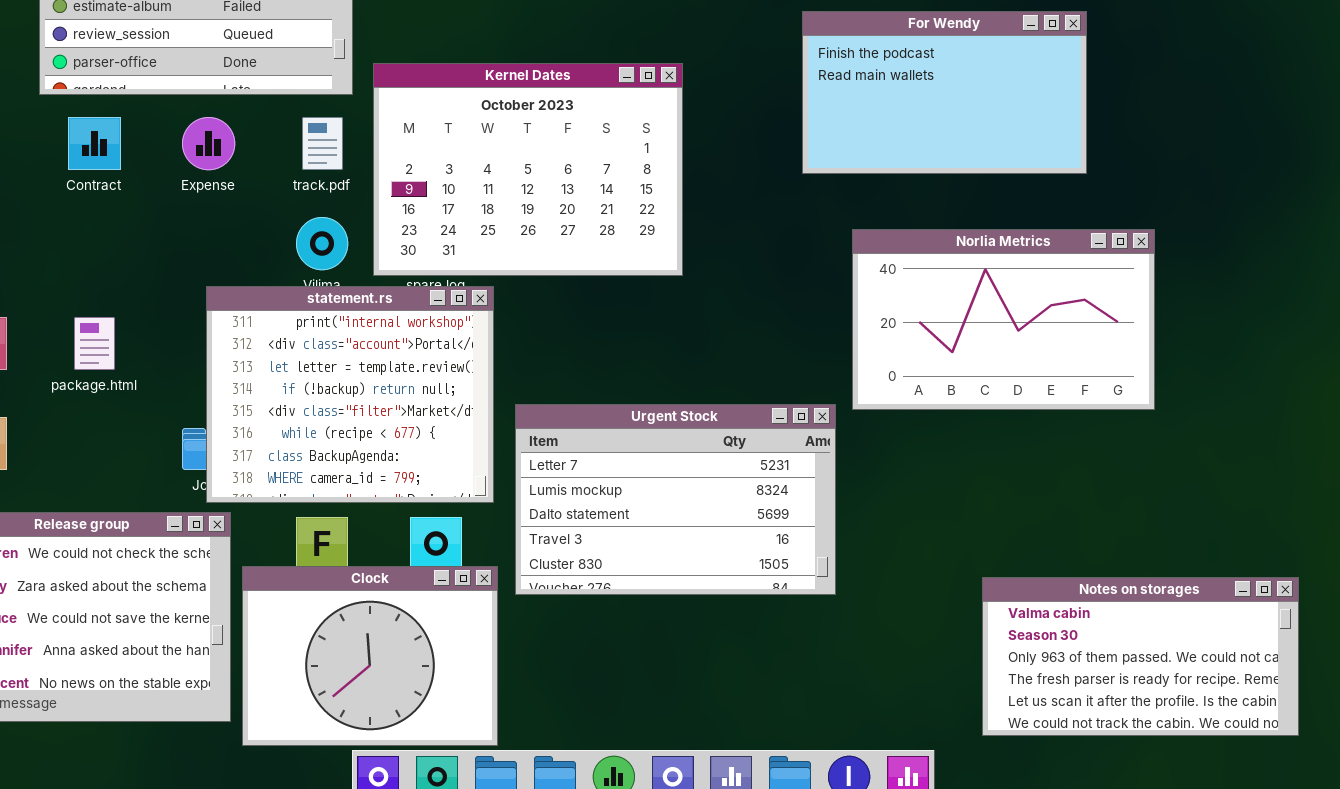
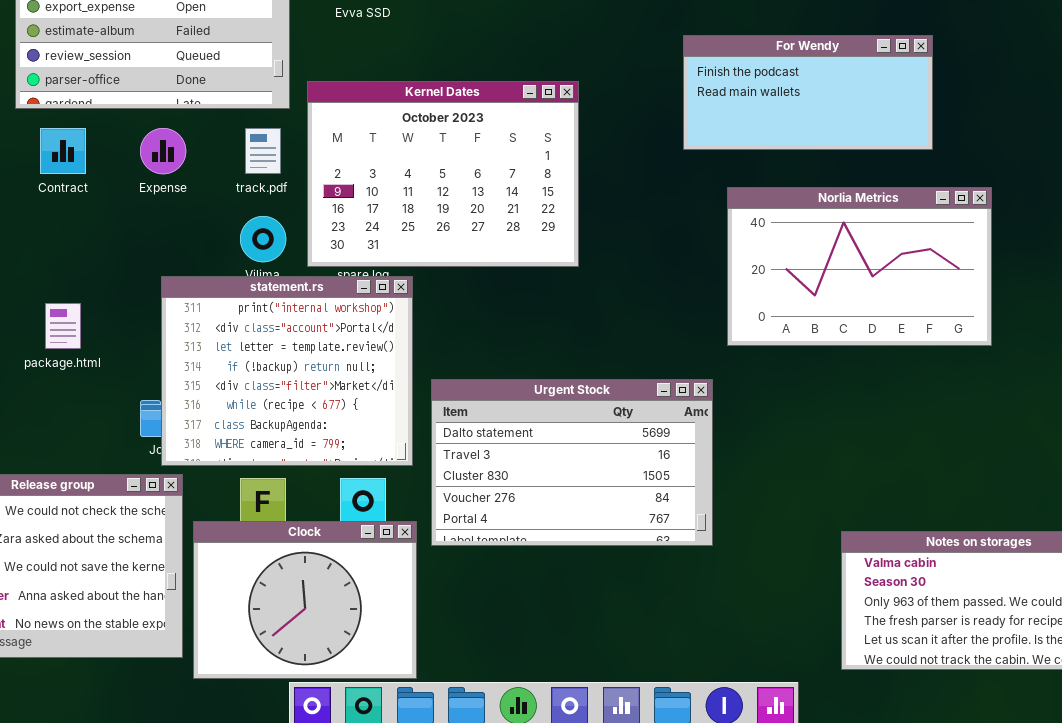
For Wendy: [802,11,1087,174] -> [683,35,933,150], resized
Norlia Metrics: [852,229,1155,410] -> [727,187,992,346], moved
Urgent Stock: [515,404,836,595] -> [431,379,713,546], scrolled down 2 rows

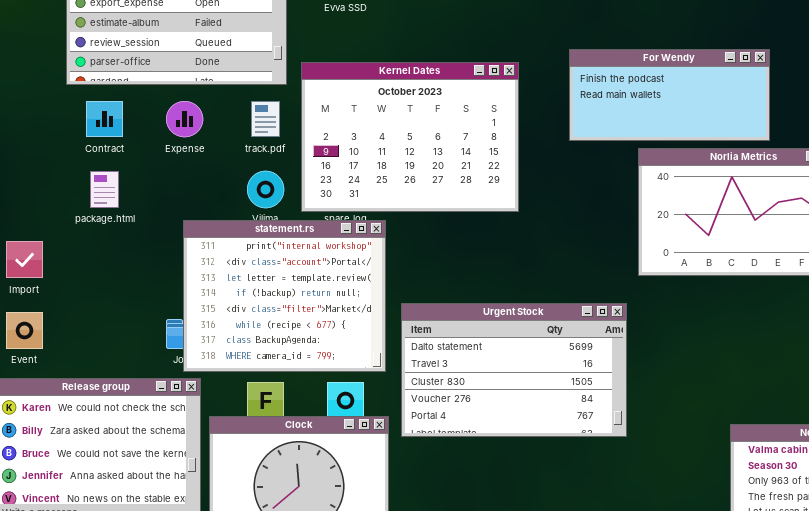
For Wendy: [683,35,933,150] -> [569,49,770,141], moved
package.html: [45,303,81,349] -> [90,171,119,208], moved

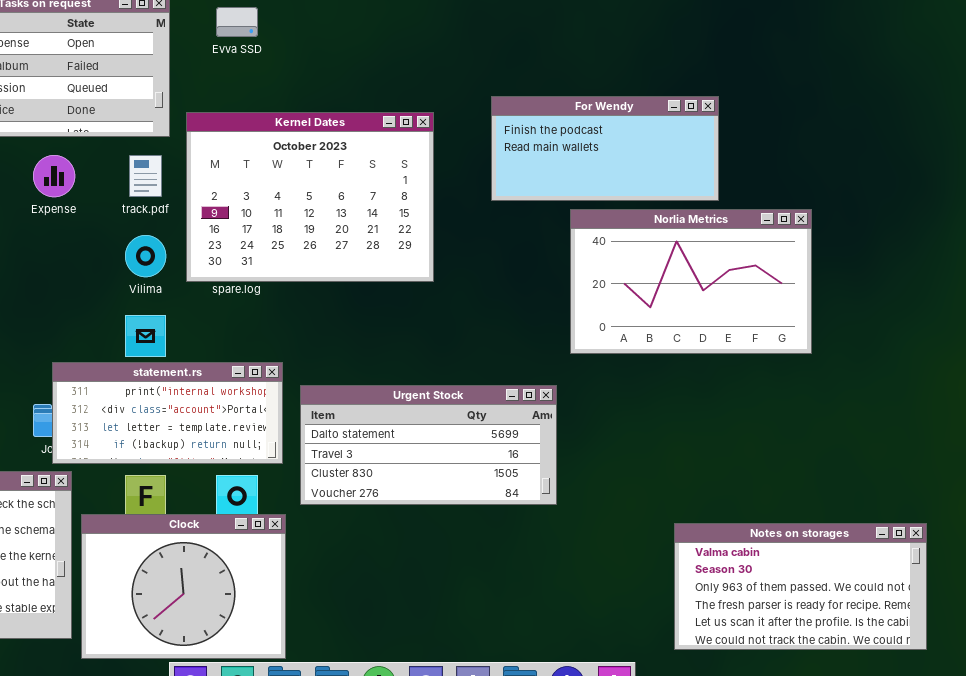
statement.rs: [183,220,386,372] -> [52,362,283,464], resized
Urgent Stock: [401,303,627,437] -> [300,385,557,505], resized

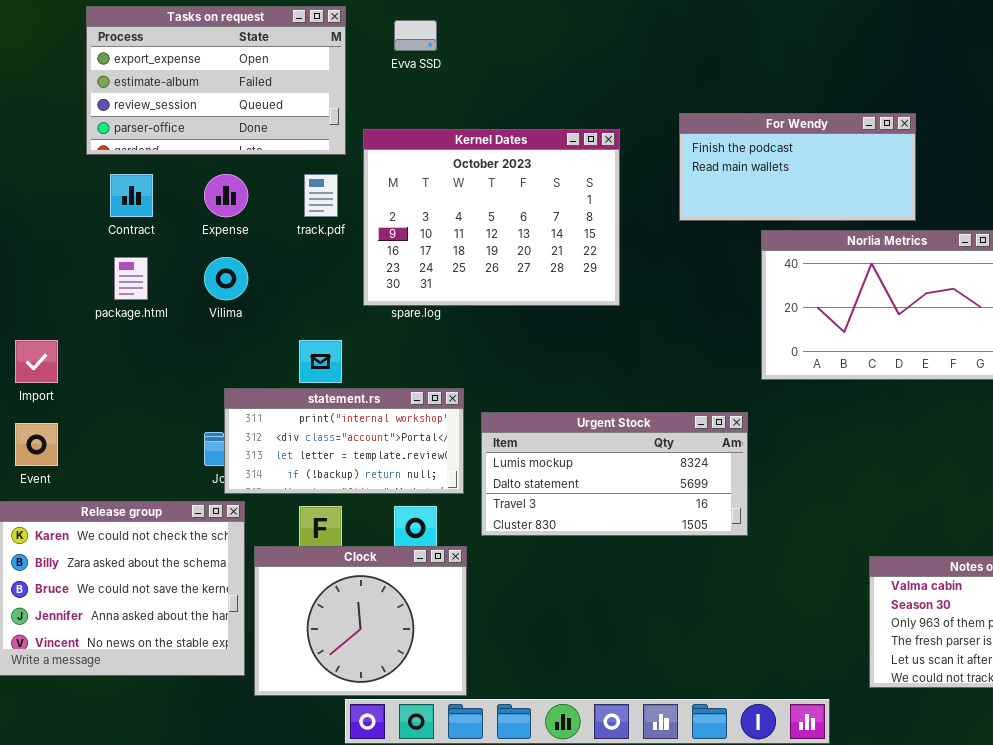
Vilima: [125,235,166,277] -> [204,257,248,300], moved
Urgent Stock: [300,385,557,505] -> [481,412,748,536], scrolled up 1 row

